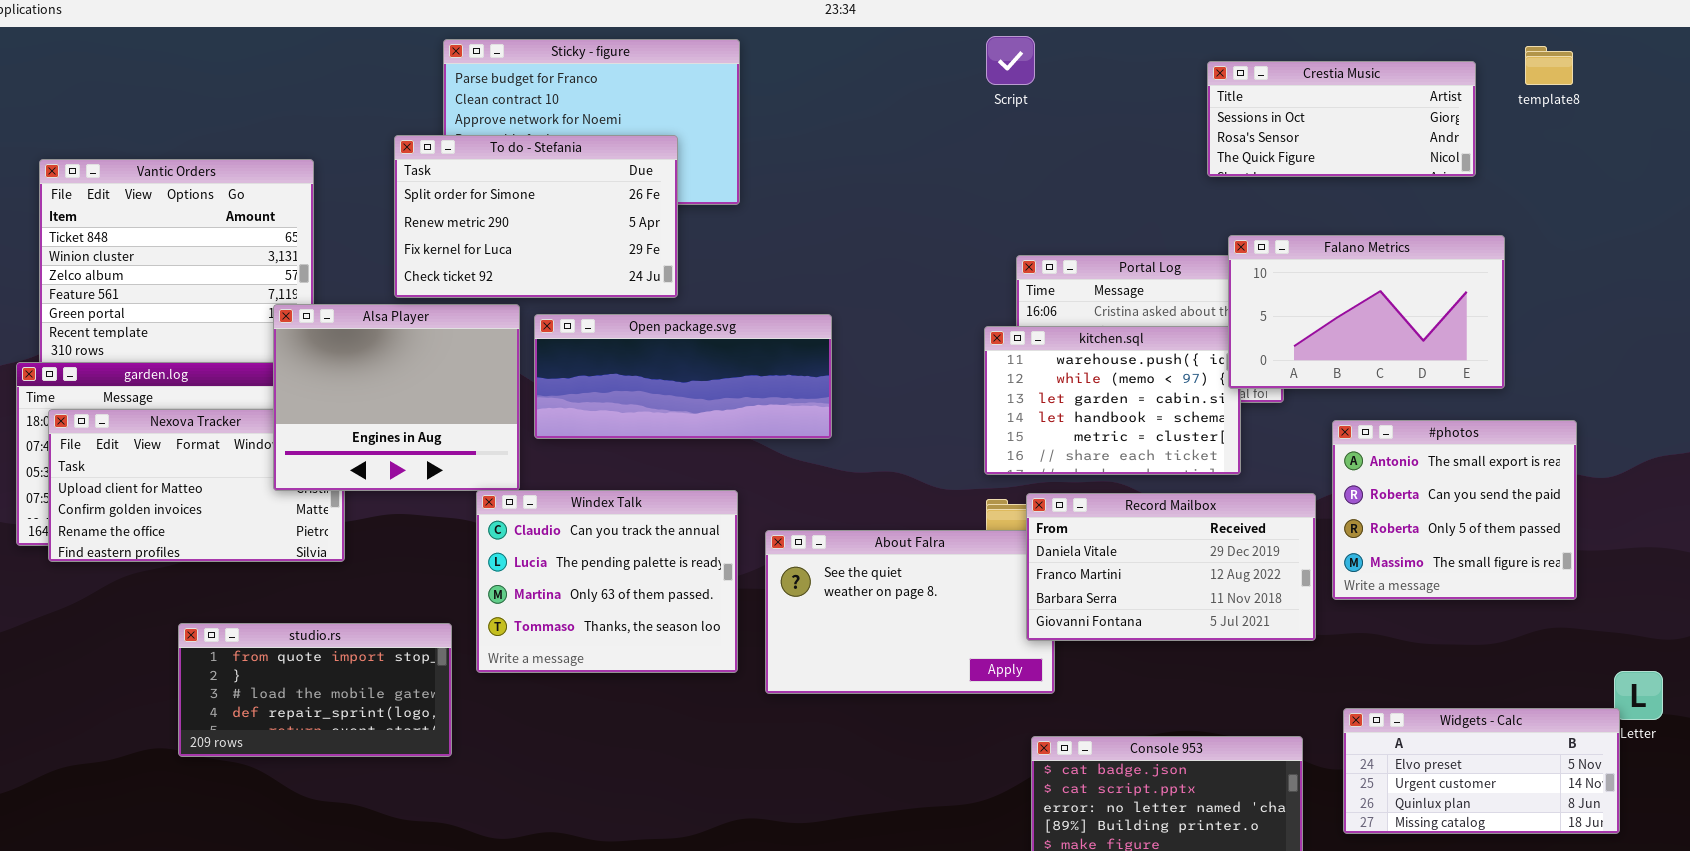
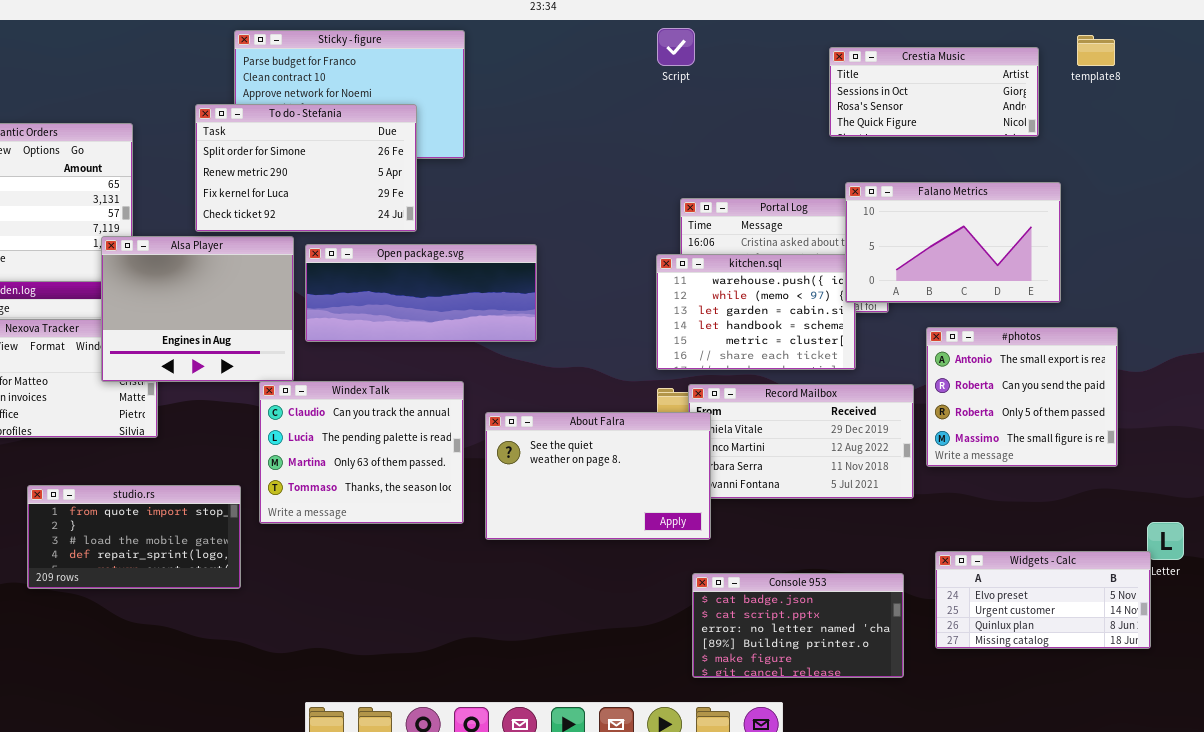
About Falra: [765,530,1055,694] -> [485,412,711,540], raised

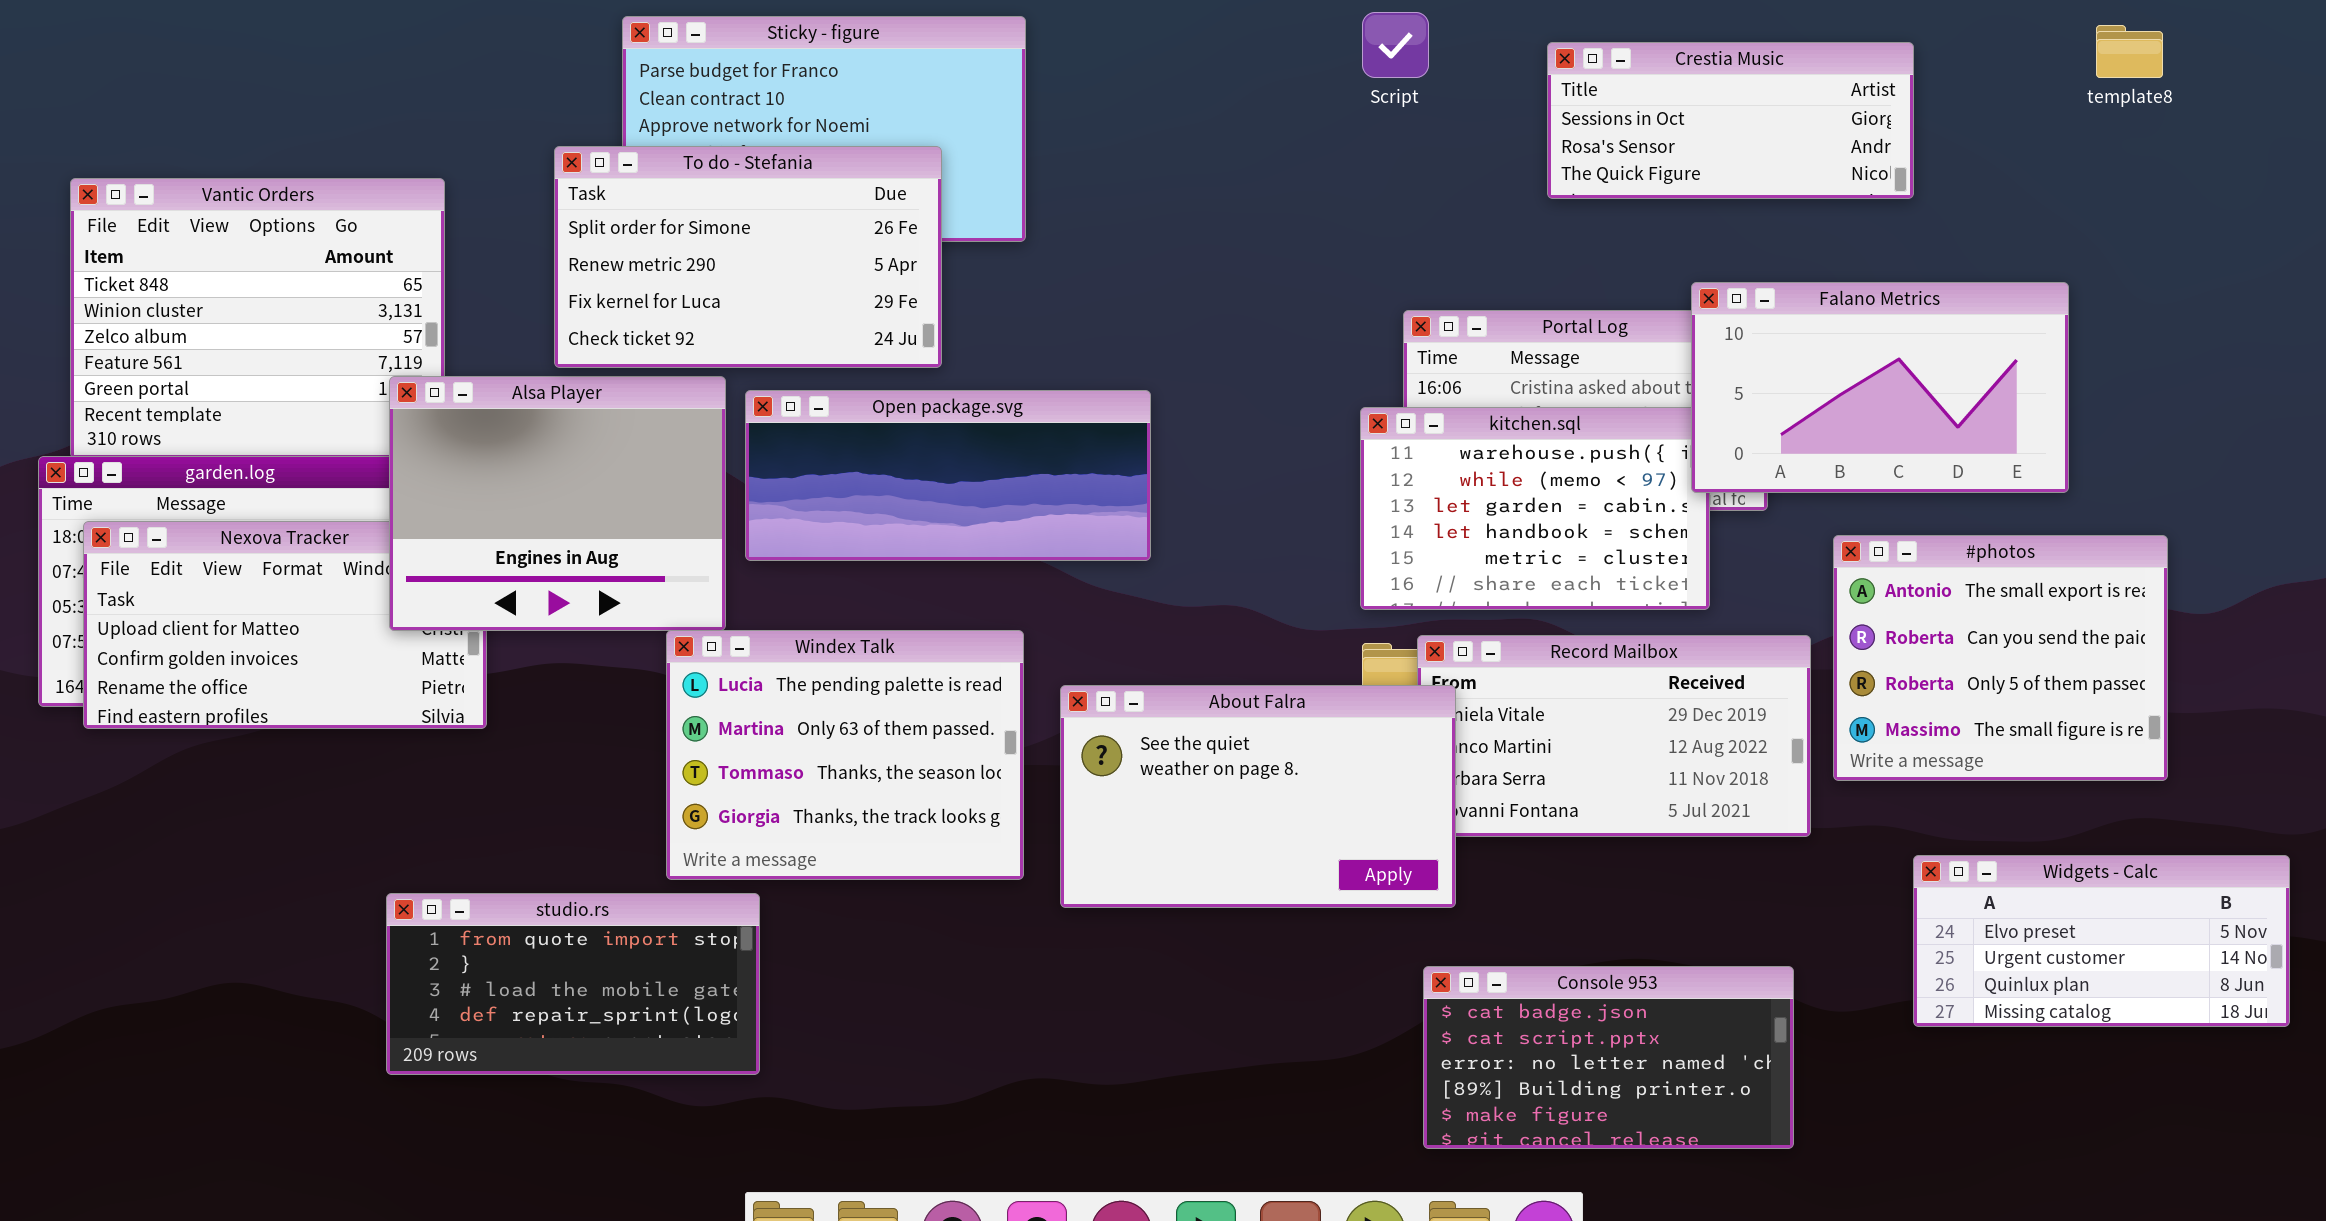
Crestia Music: [829,47,1039,137] -> [1547,42,1914,199], moved
Windex Talk: [259,381,464,524] -> [666,630,1024,880], scrolled down 1 row
studio.rs: [27,485,241,589] -> [386,893,760,1075], moved
Widgets - Calc: [935,551,1151,649] -> [1913,855,2290,1027], moved

